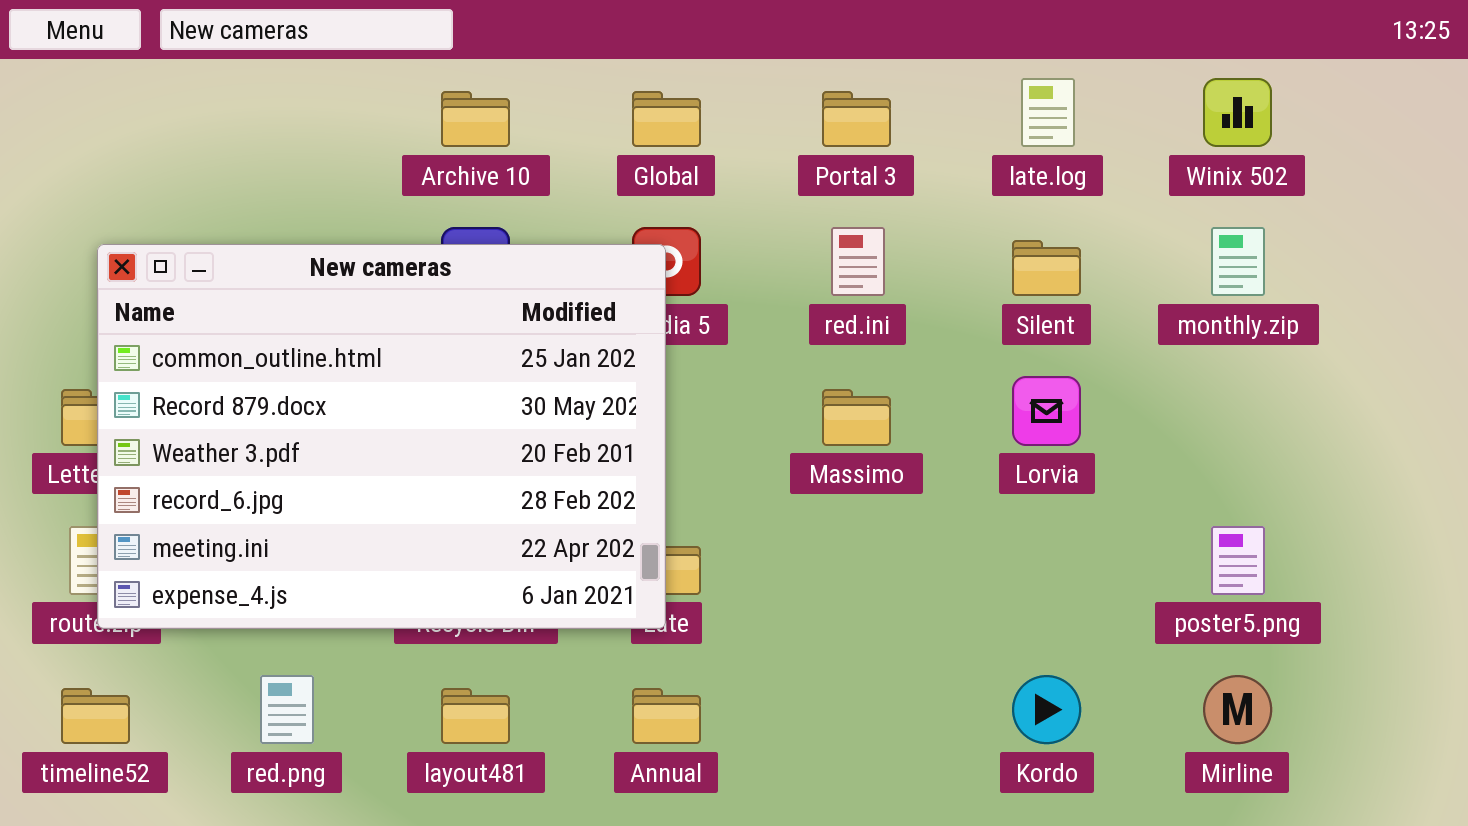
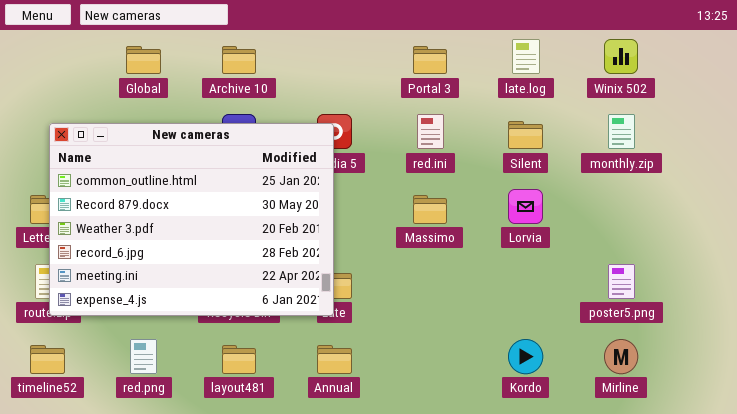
Global: [632,91,701,147] -> [126,46,161,74], moved

